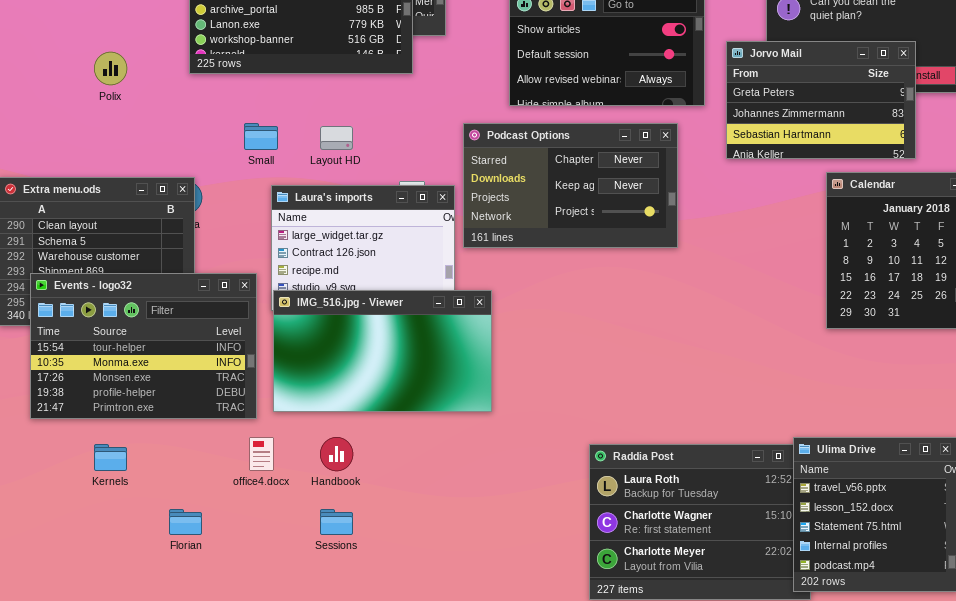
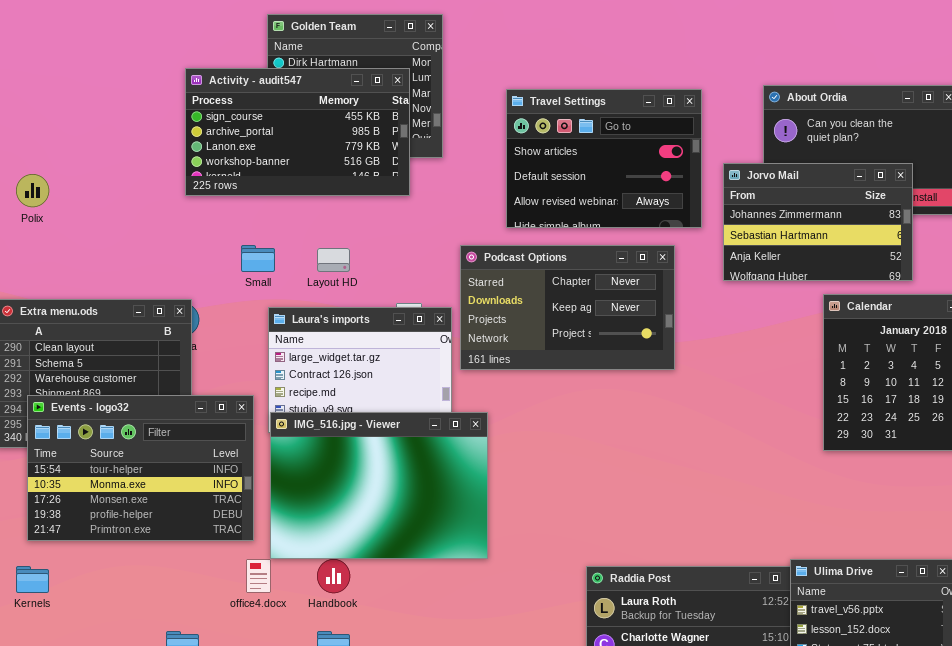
Jorvo Mail: [726,41,916,159] -> [723,163,913,281], scrolled down 1 row
Polix: [94,52,127,85] -> [16,174,49,207], moved
IMG_516.jpg - Viewer: [273,290,492,412] -> [270,412,488,559], resized
Kernels: [94,444,127,471] -> [16,566,49,593], moved

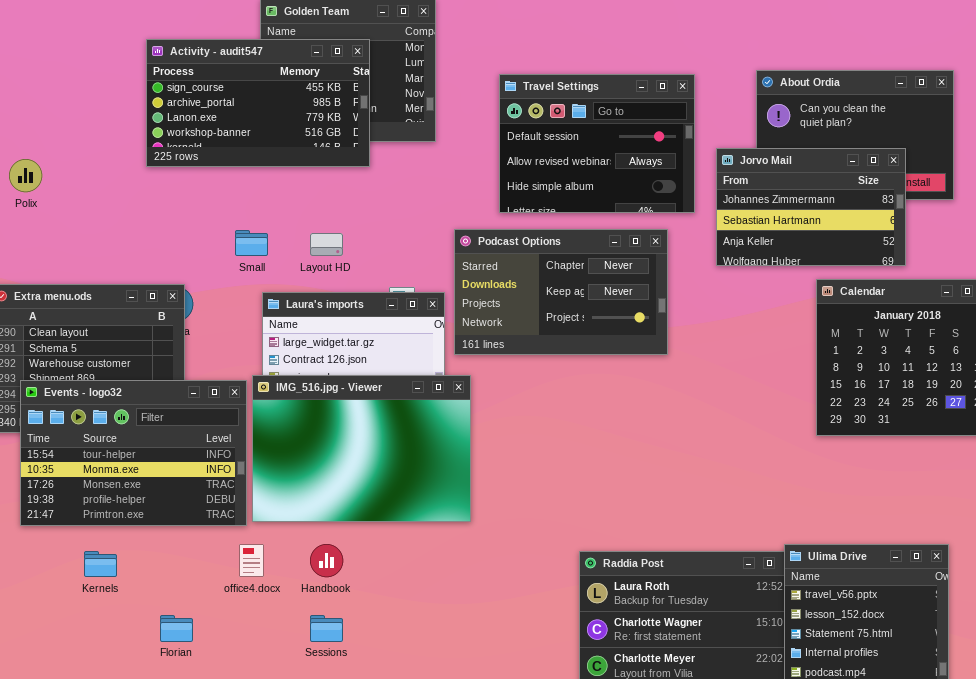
Activity - audit547: [185,68,410,196] -> [146,39,370,167], moved
Travel Settings: [506,89,702,228] -> [499,74,695,213], scrolled down 1 row
IMG_516.jpg - Viewer: [270,412,488,559] -> [252,375,471,522], moved
Kernels: [16,566,49,593] -> [84,551,117,577], moved

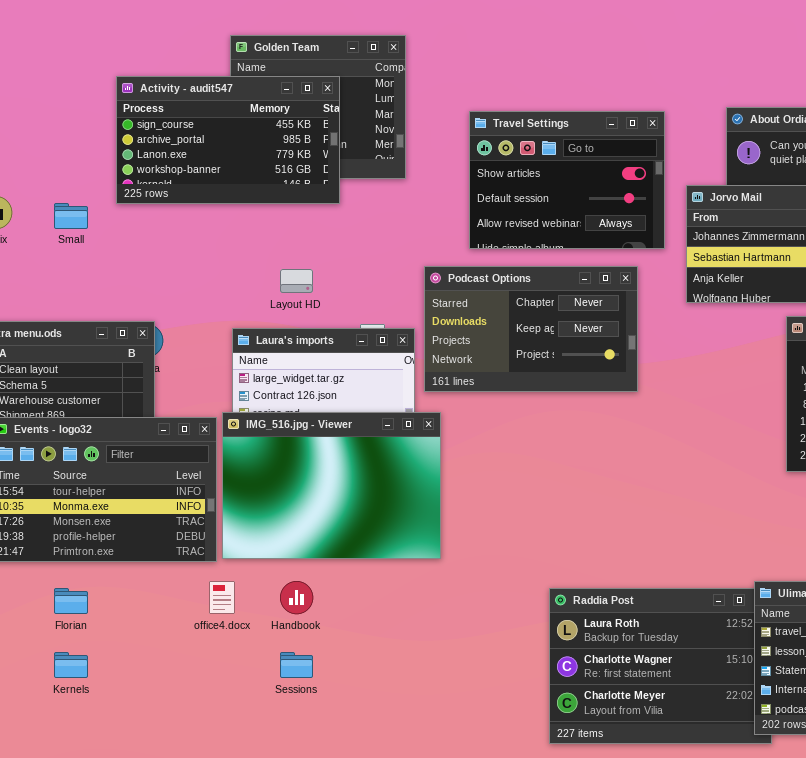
Travel Settings: [499,74,695,213] -> [469,111,665,249], scrolled up 1 row
Small: [235,230,268,256] -> [54,203,88,229], moved
Kernels: [84,551,117,577] -> [54,652,88,678], moved
Florian: [160,615,193,642] -> [54,588,88,614], moved

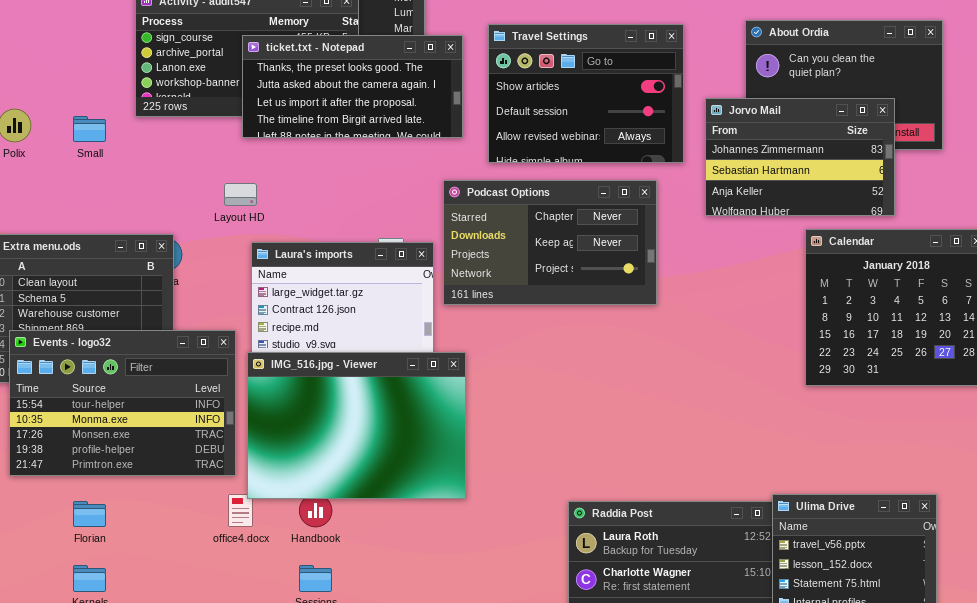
ticket.txt - Notepad: none -> [242,35,463,138], opened
Layout HD: [280,269,313,293] -> [224,183,257,206], moved
IMG_516.jpg - Viewer: [222,412,441,559] -> [247,352,466,499], moved

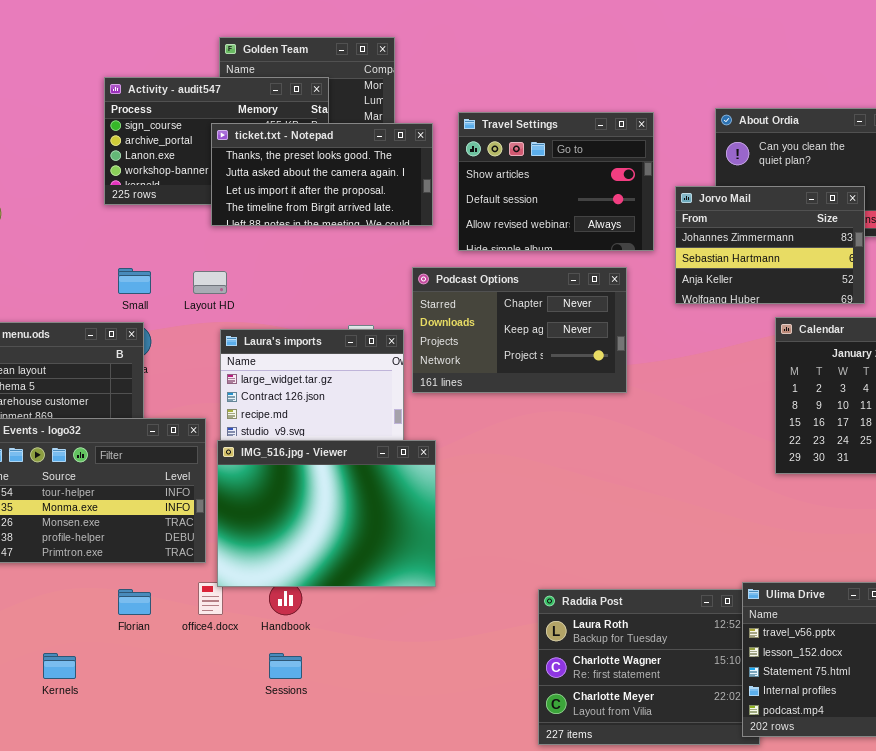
Small: [73,116,106,142] -> [118,268,151,294], moved
Florian: [73,501,106,527] -> [118,589,151,615], moved

